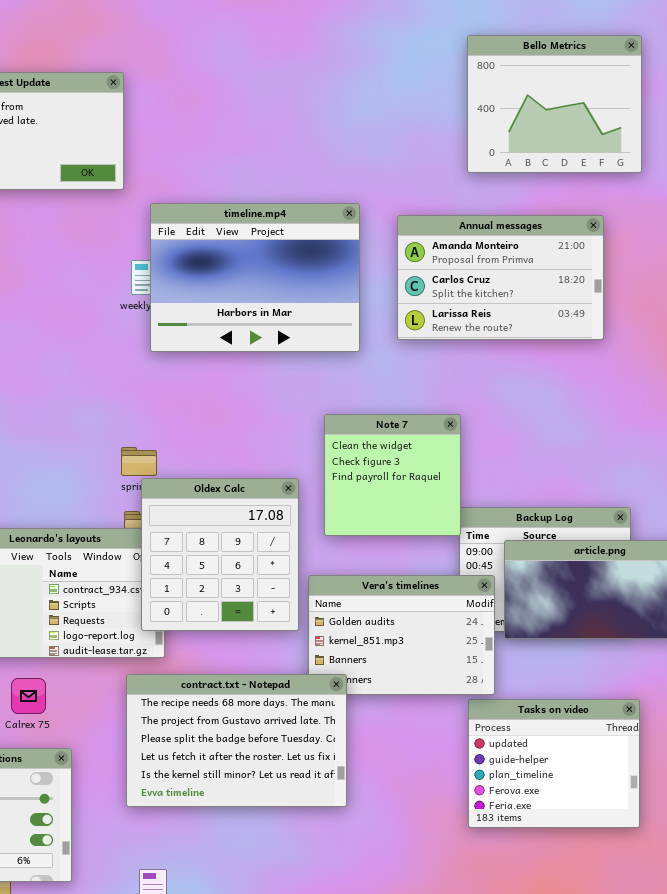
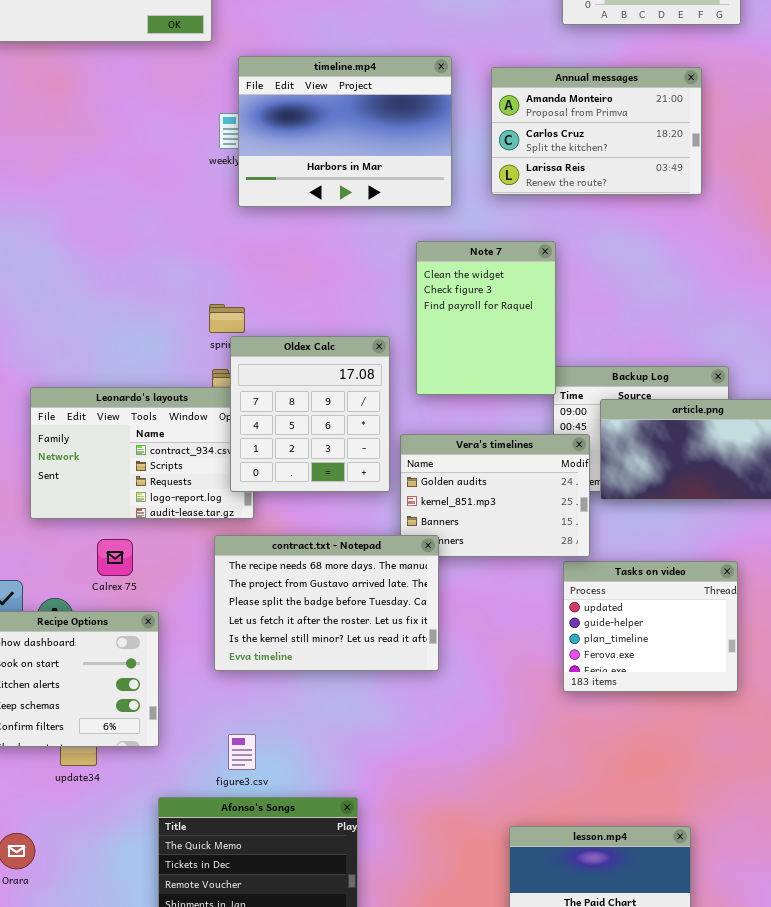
Note 7: [324,414,461,536] -> [416,241,556,395], resized

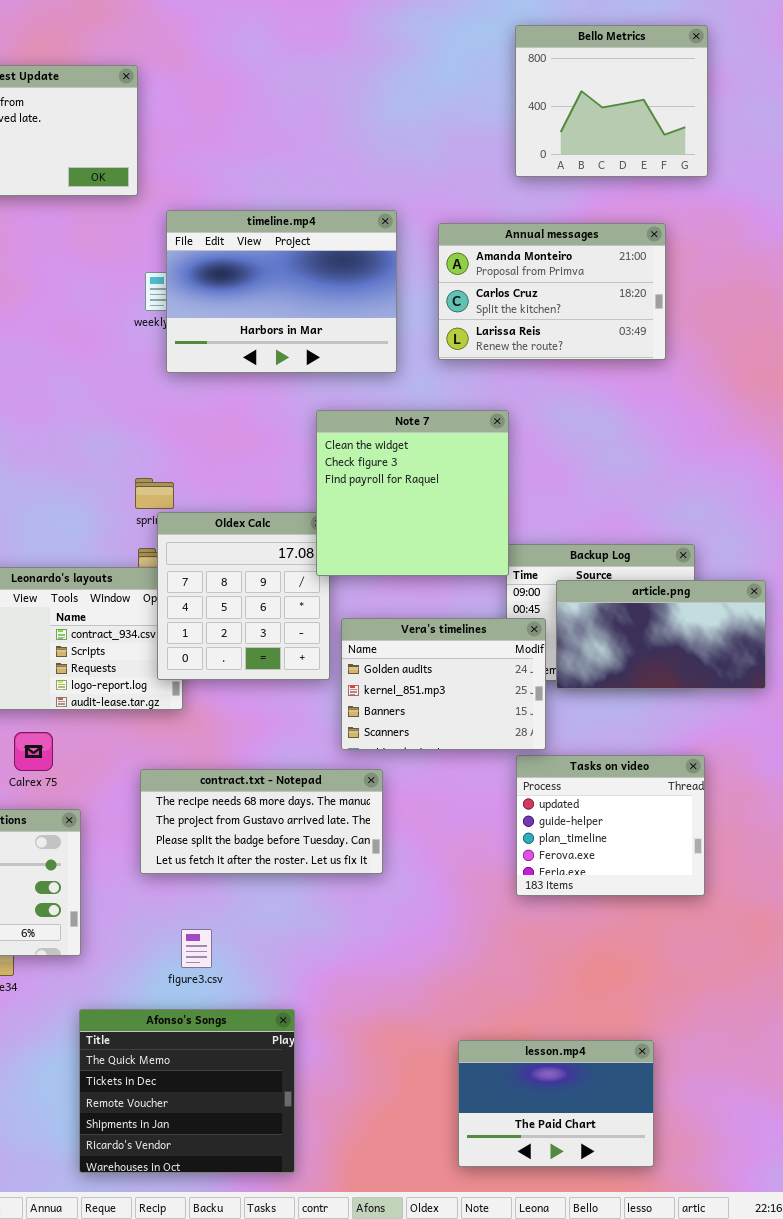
Note 7: [416,241,556,395] -> [316,410,509,576], resized
contract.txt - Notepad: [214,535,439,671] -> [140,769,383,874], resized
figure3.csv: [228,734,256,770] -> [181,929,212,968], moved

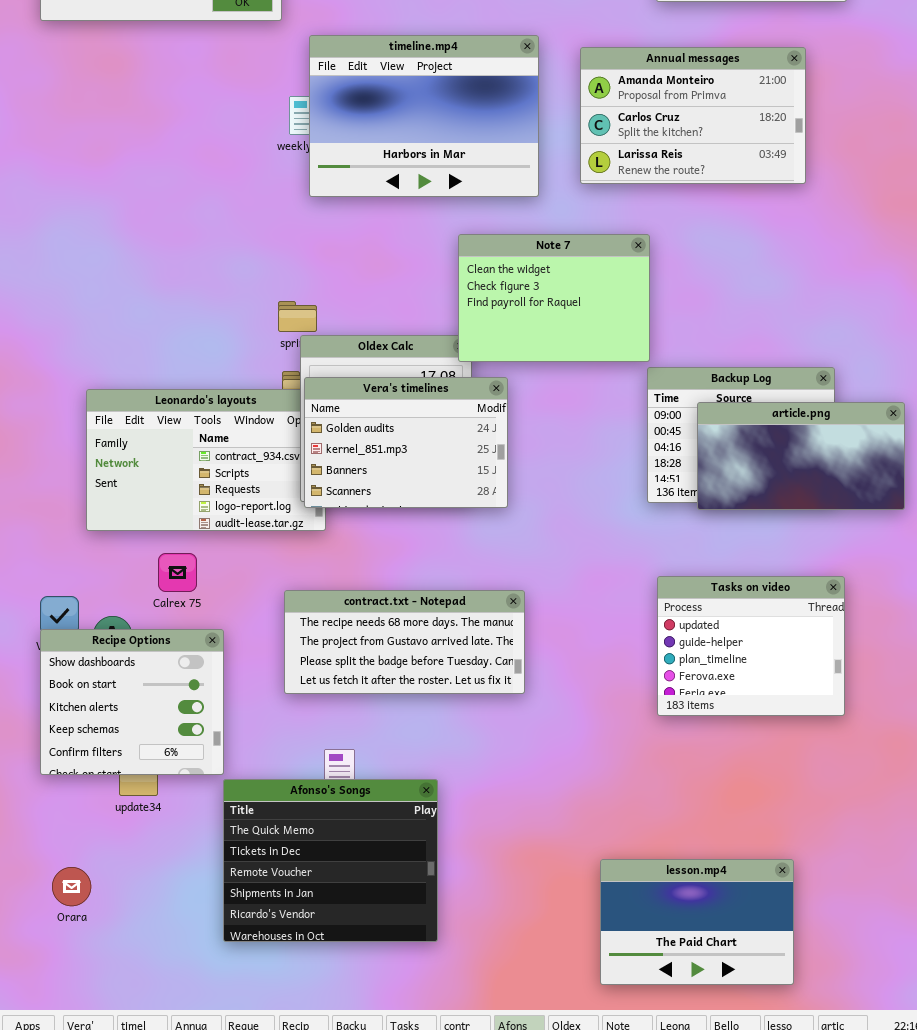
Note 7: [316,410,509,576] -> [458,234,650,362], resized
Vera's timelines: [341,618,546,750] -> [304,377,508,508], moved
Afonso's Songs: [79,1009,295,1173] -> [223,779,438,942], moved

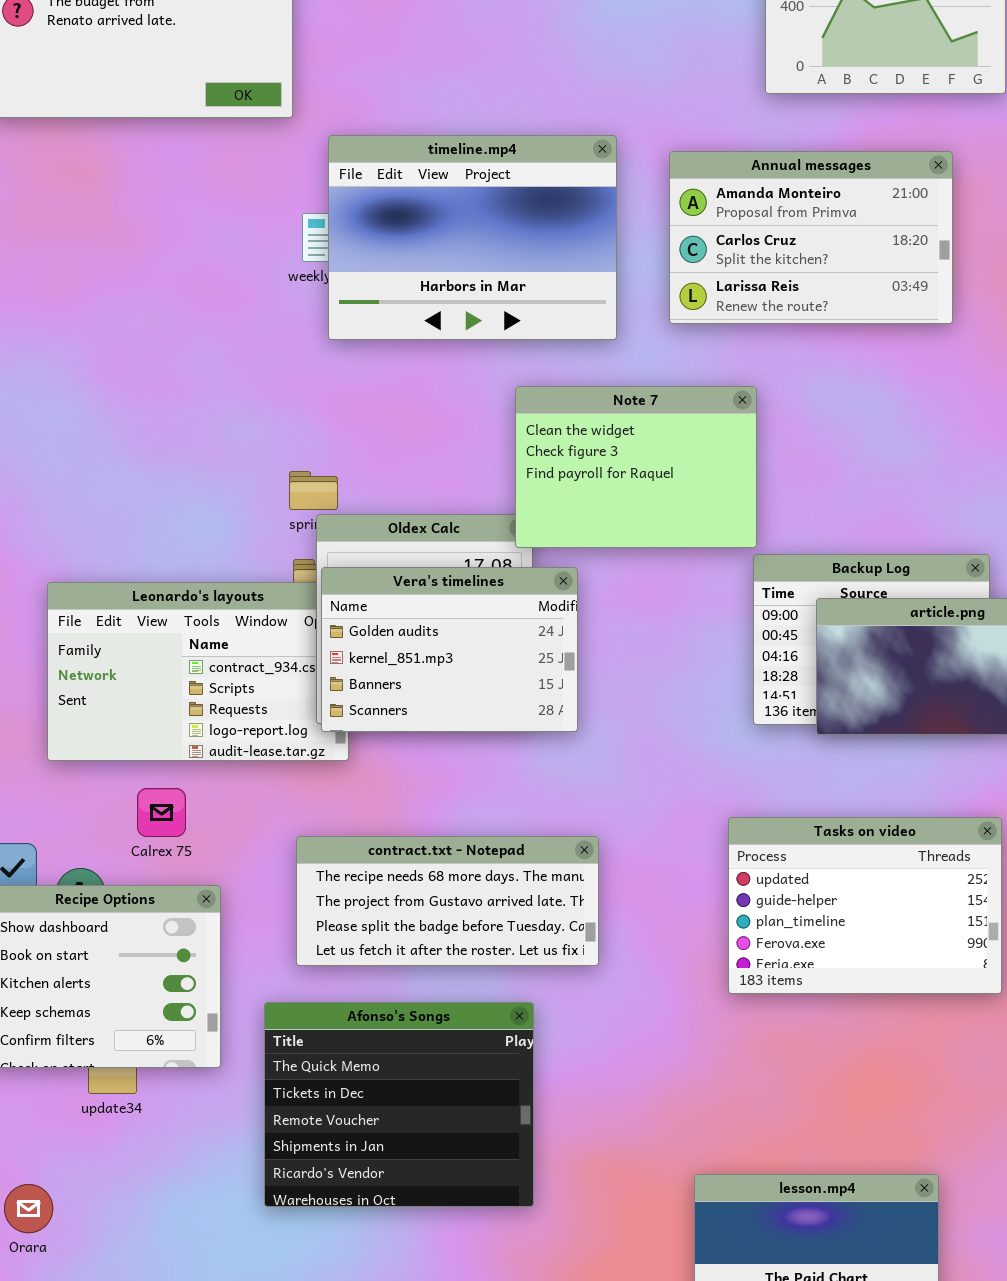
Tasks on video: [657,576,845,716] -> [728,817,1002,994], resized
Afonso's Songs: [223,779,438,942] -> [264,1002,534,1207], moved

